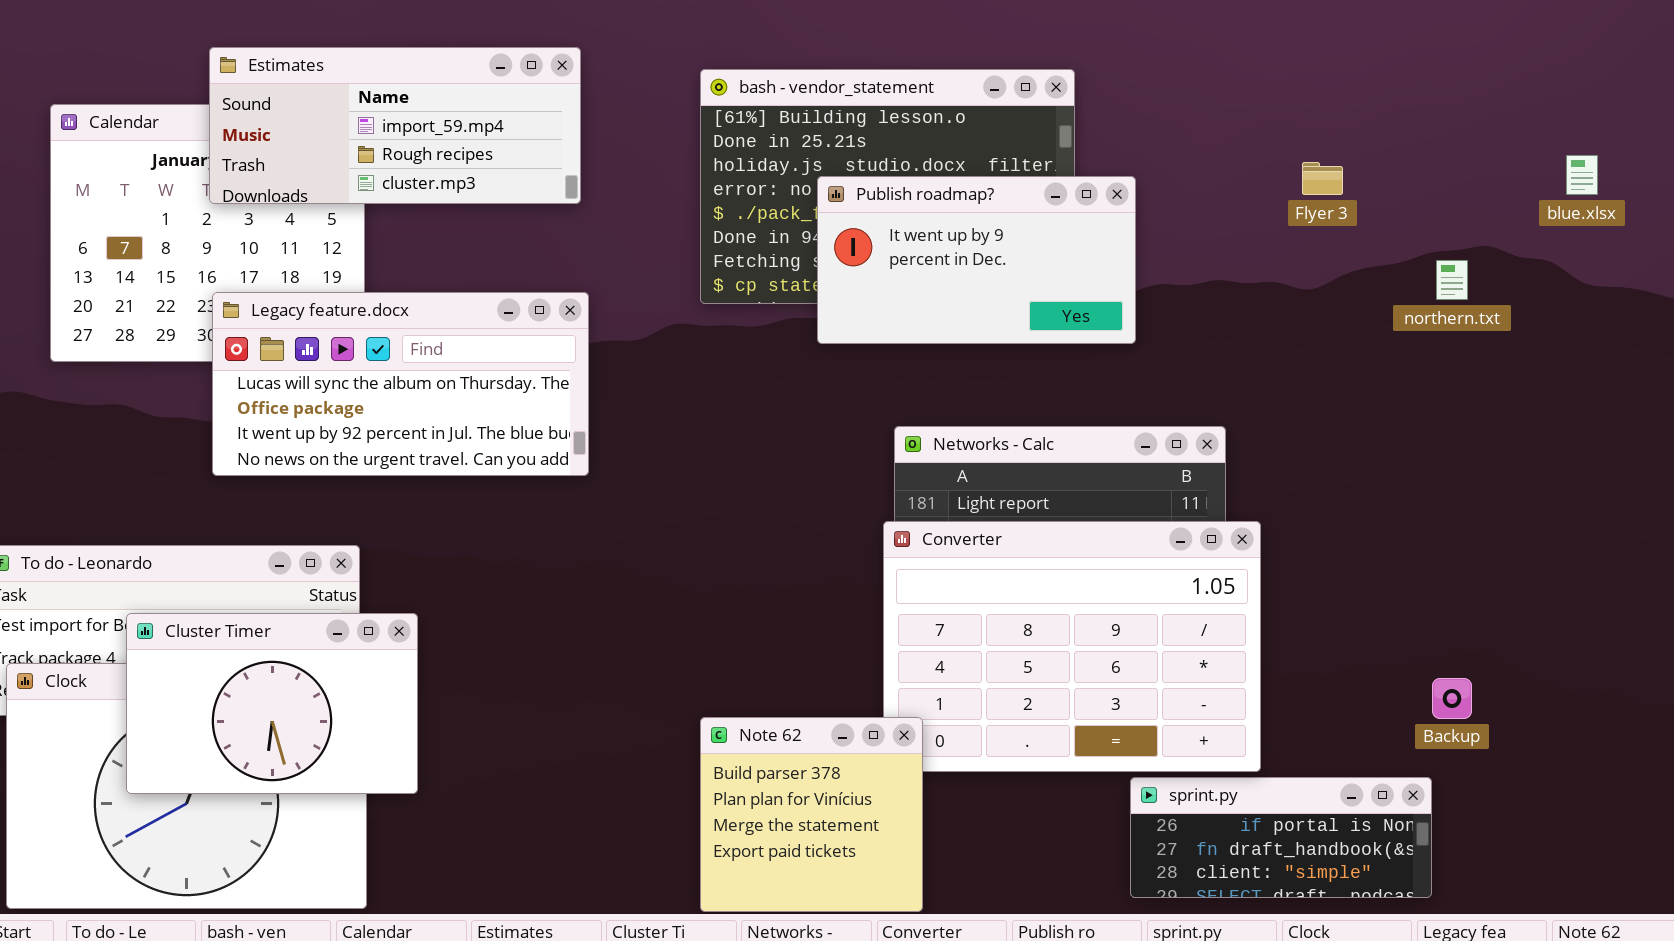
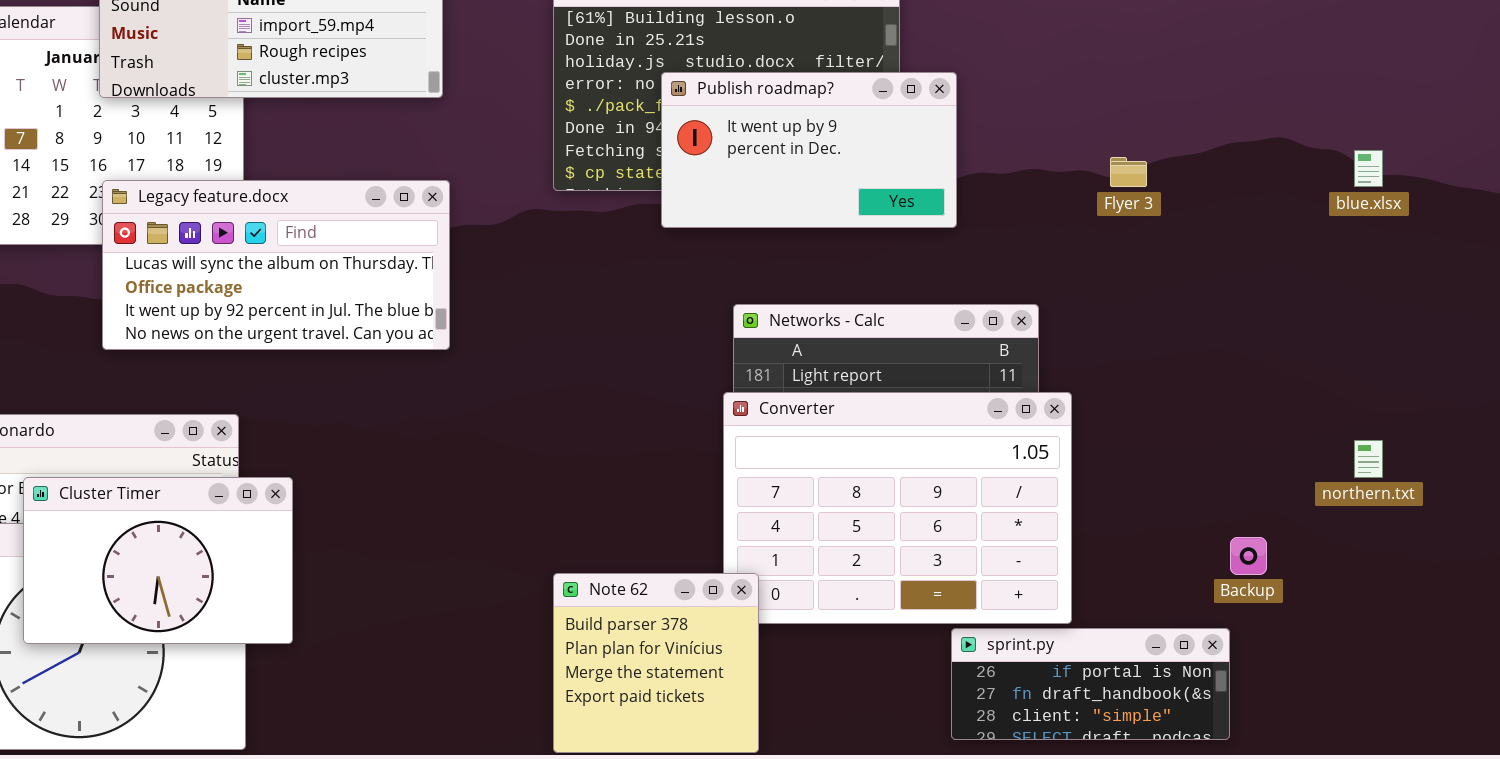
blue.xlsx: [1566,155,1598,195] -> [1354,150,1383,187], moved
Flyer 3: [1302,162,1343,195] -> [1110,157,1147,187], moved
northern.txt: [1436,260,1468,300] -> [1354,440,1383,478], moved

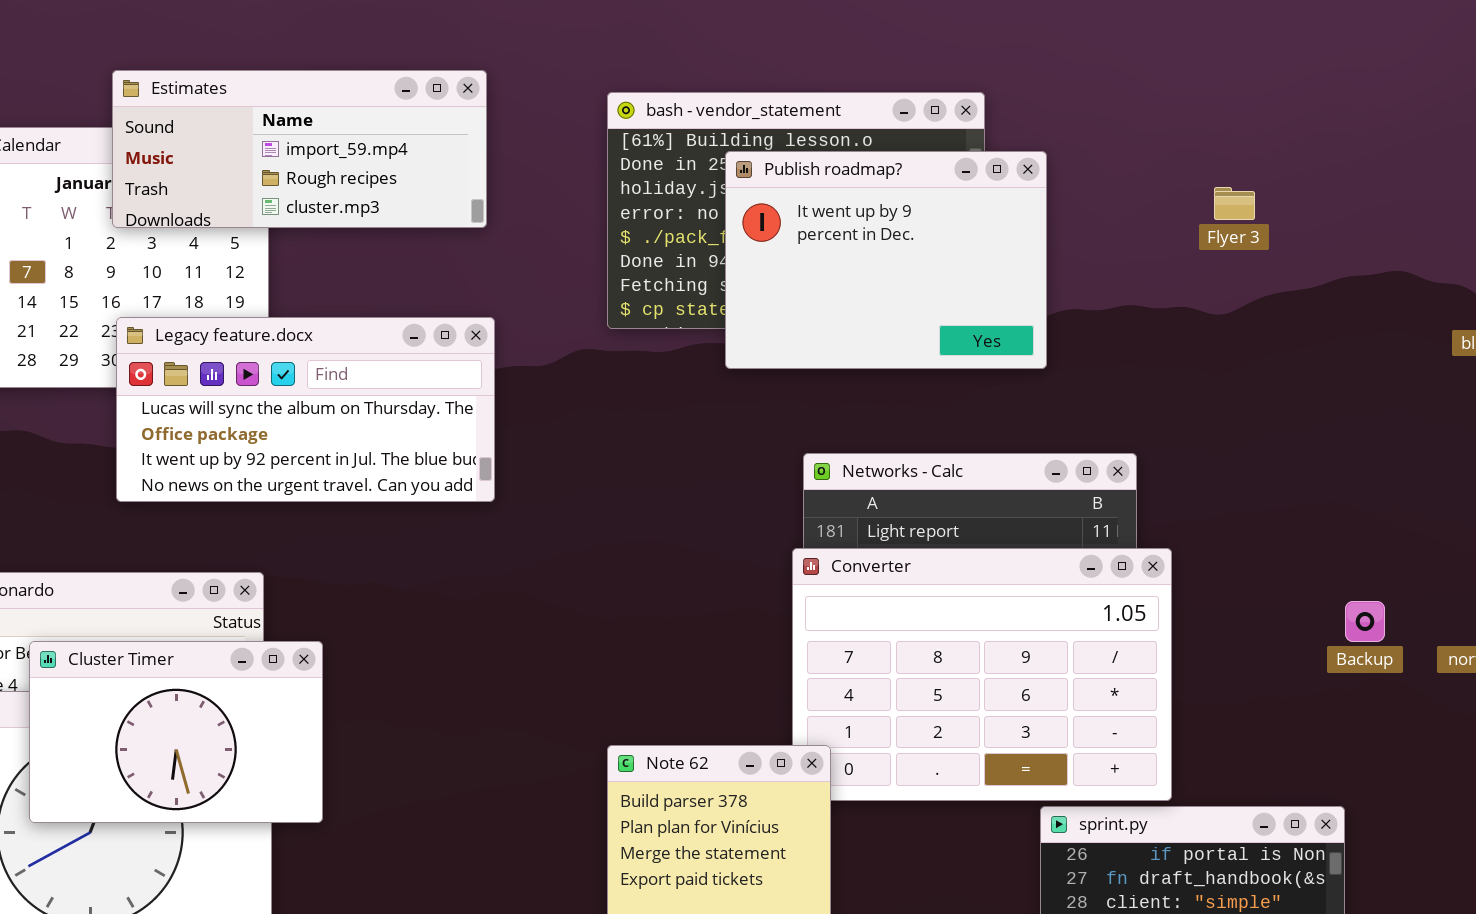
Publish roadmap?: [661,72,957,228] -> [725,151,1047,369], resized
Flyer 3: [1110,157,1147,187] -> [1214,187,1255,220], moved
Backup: [1230,537,1267,575] -> [1345,601,1385,642], moved

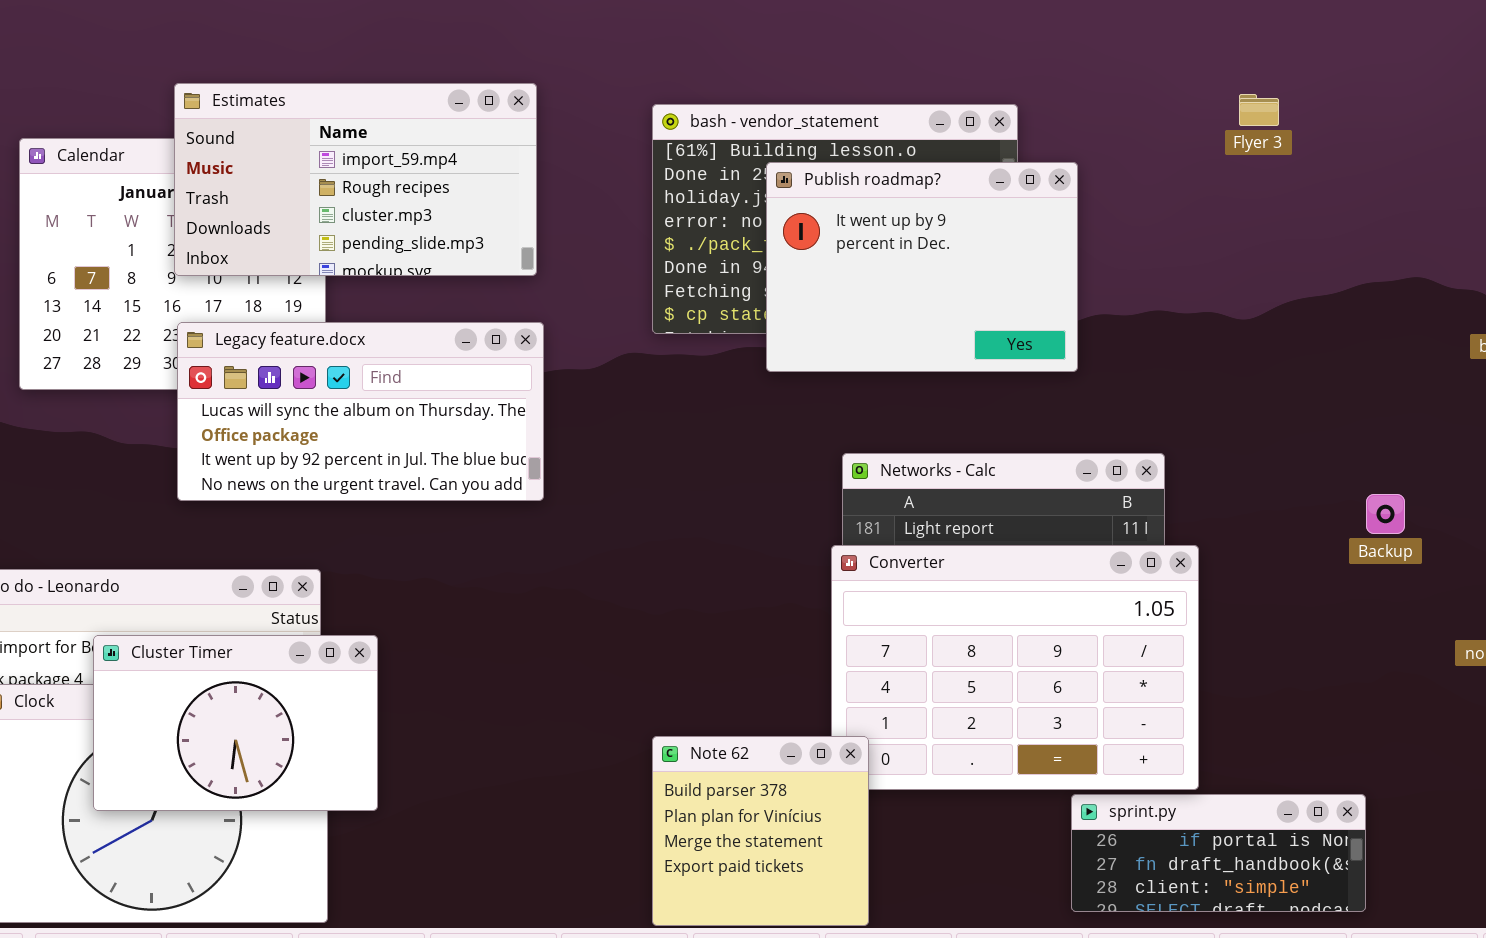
Estimates: [112,70,487,228] -> [174,83,537,276], resized
Flyer 3: [1214,187,1255,220] -> [1239,94,1279,126], moved
Backup: [1345,601,1385,642] -> [1366,494,1405,534], moved

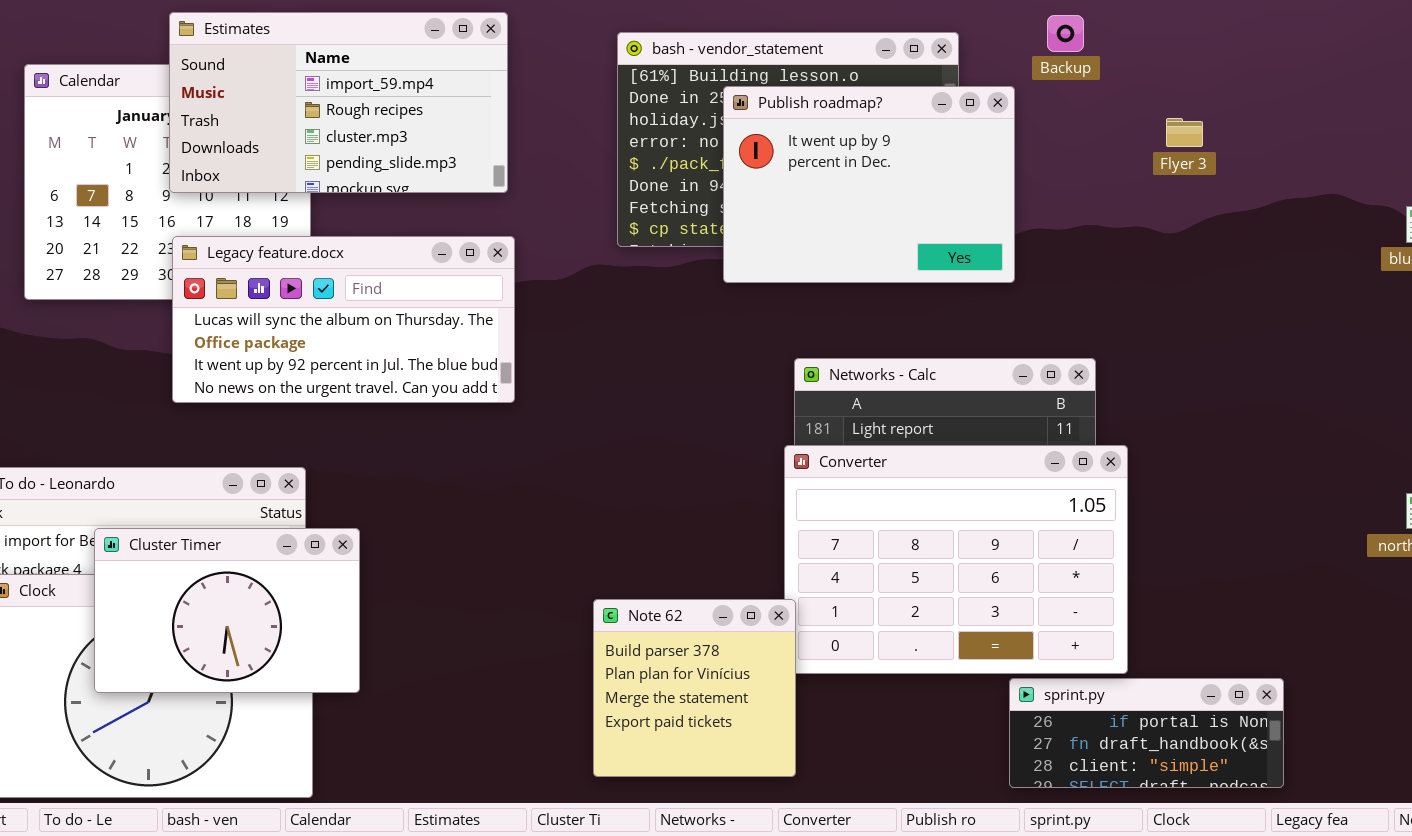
Flyer 3: [1239,94,1279,126] -> [1166,118,1203,147], moved
Backup: [1366,494,1405,534] -> [1047,15,1084,52], moved
Note 62: [652,736,869,926] -> [593,599,796,777], moved

